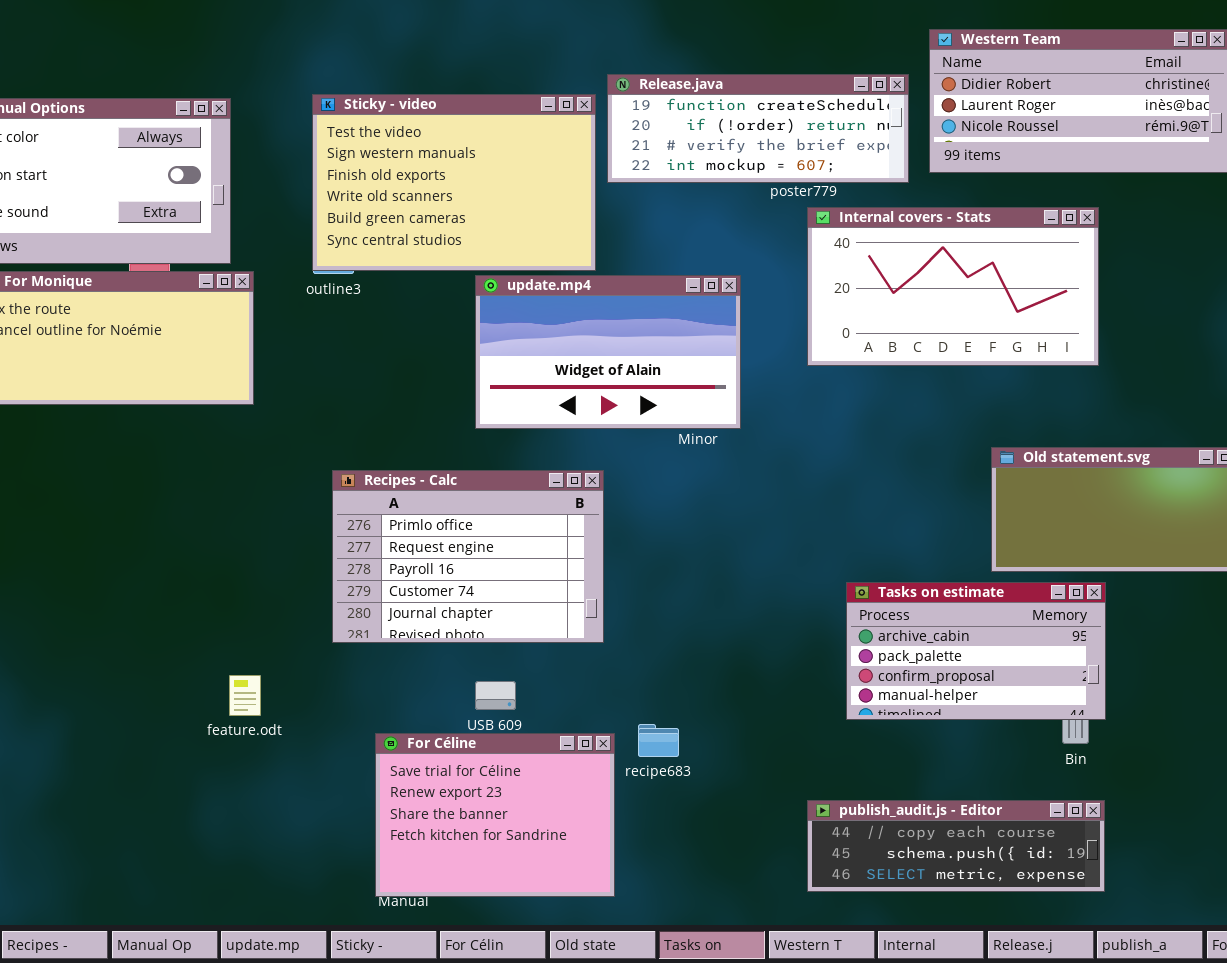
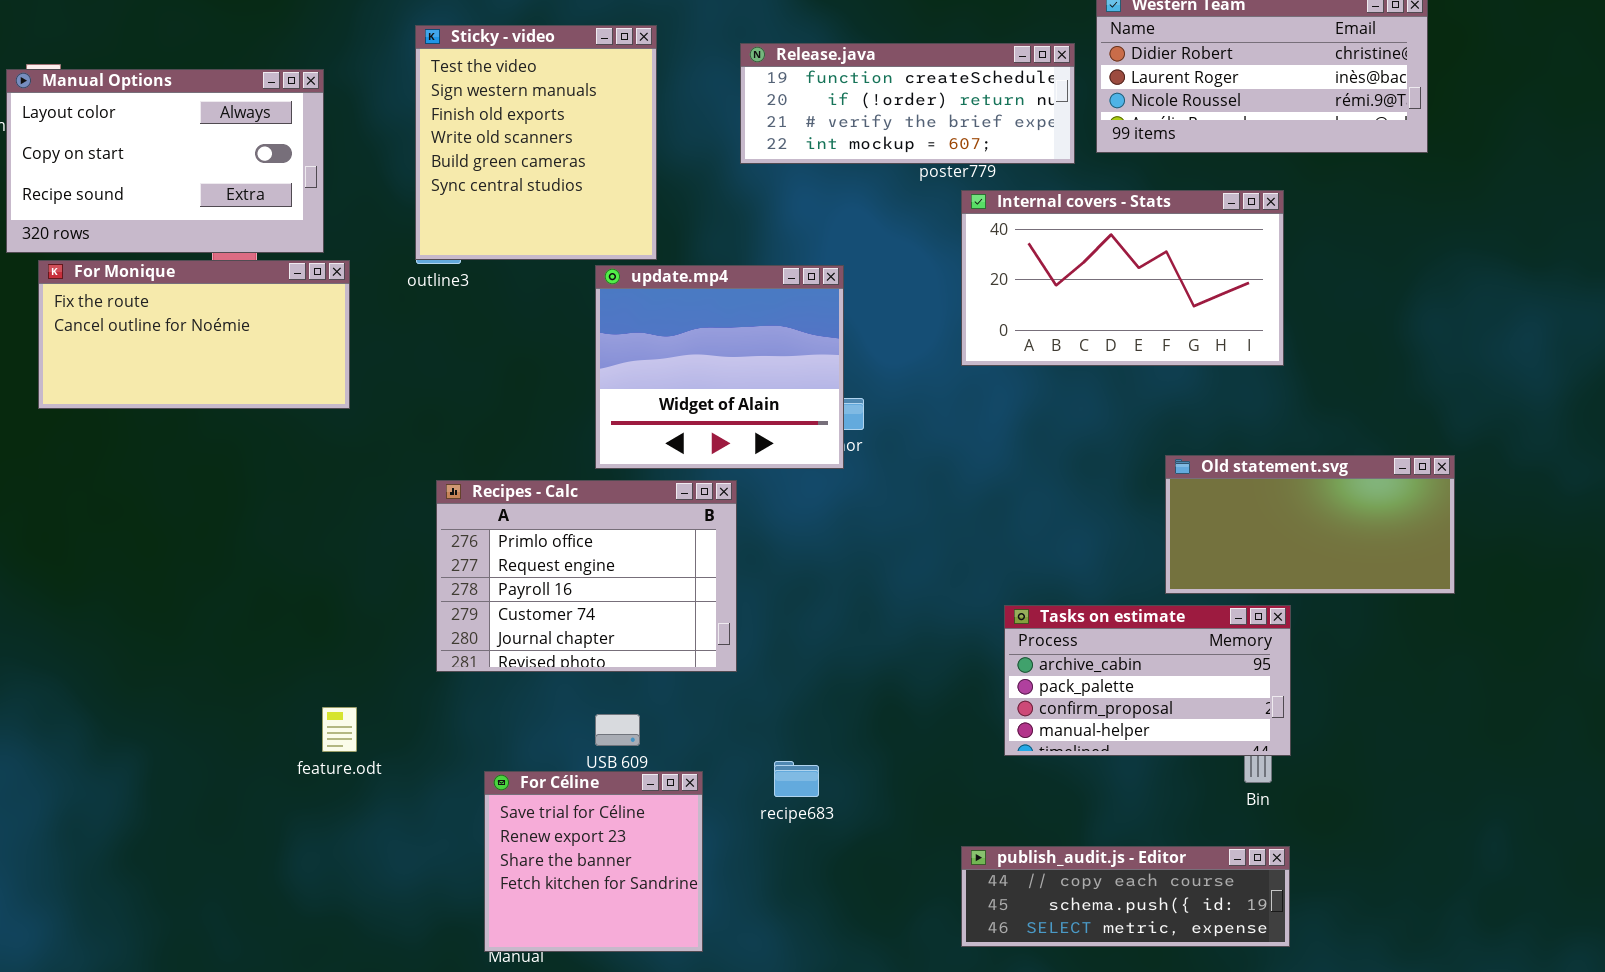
Sticky - video: [312,94,596,271] -> [415,25,657,260], resized
update.mp4: [475,275,741,429] -> [595,265,844,469], resized
For Céline: [375,733,615,897] -> [484,771,703,952], resized

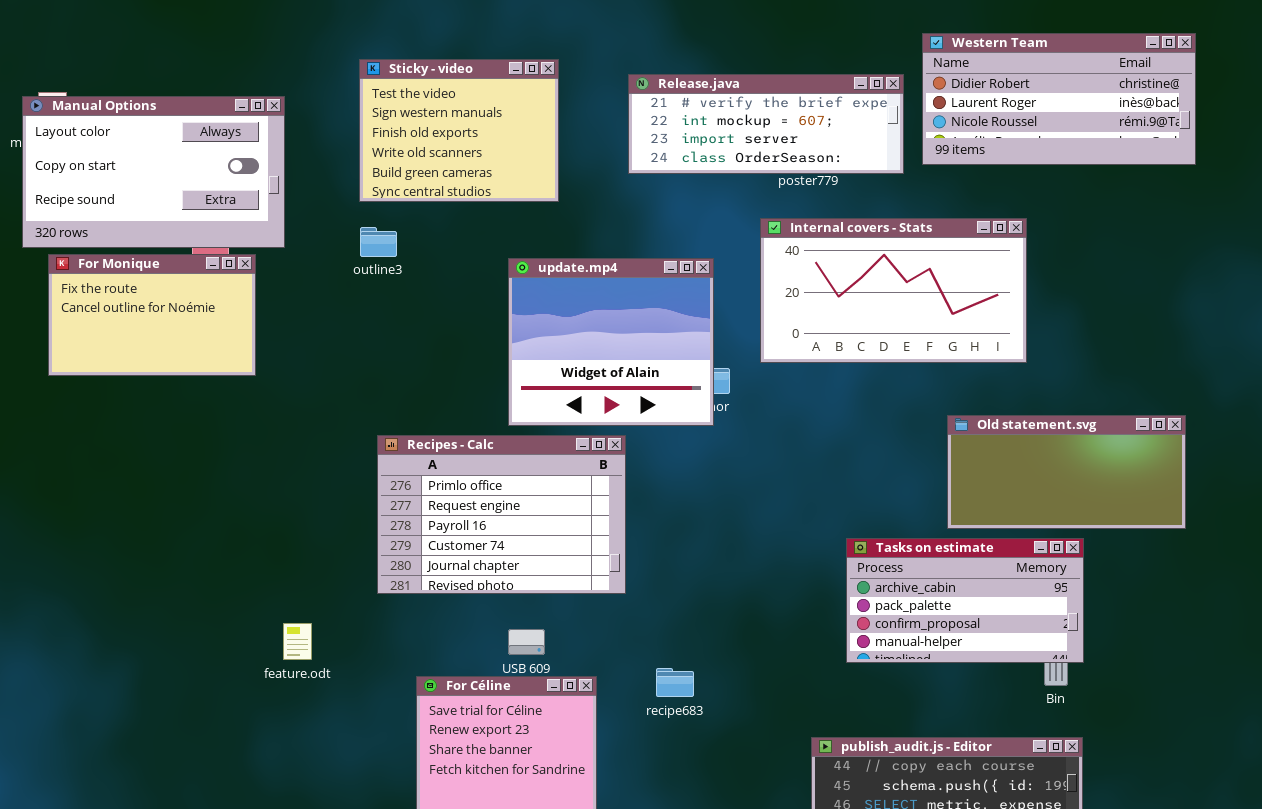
Sticky - video: [415,25,657,260] -> [359,59,559,202], resized
Release.java: [740,43,1075,164] -> [628,74,904,174], scrolled down 2 rows
Internal covers - Stats: [961,190,1284,366] -> [760,218,1027,363], moved
For Monique: [38,260,350,409] -> [48,254,256,376], resized
Old statement.svg: [1165,455,1455,594] -> [947,415,1186,529], moved

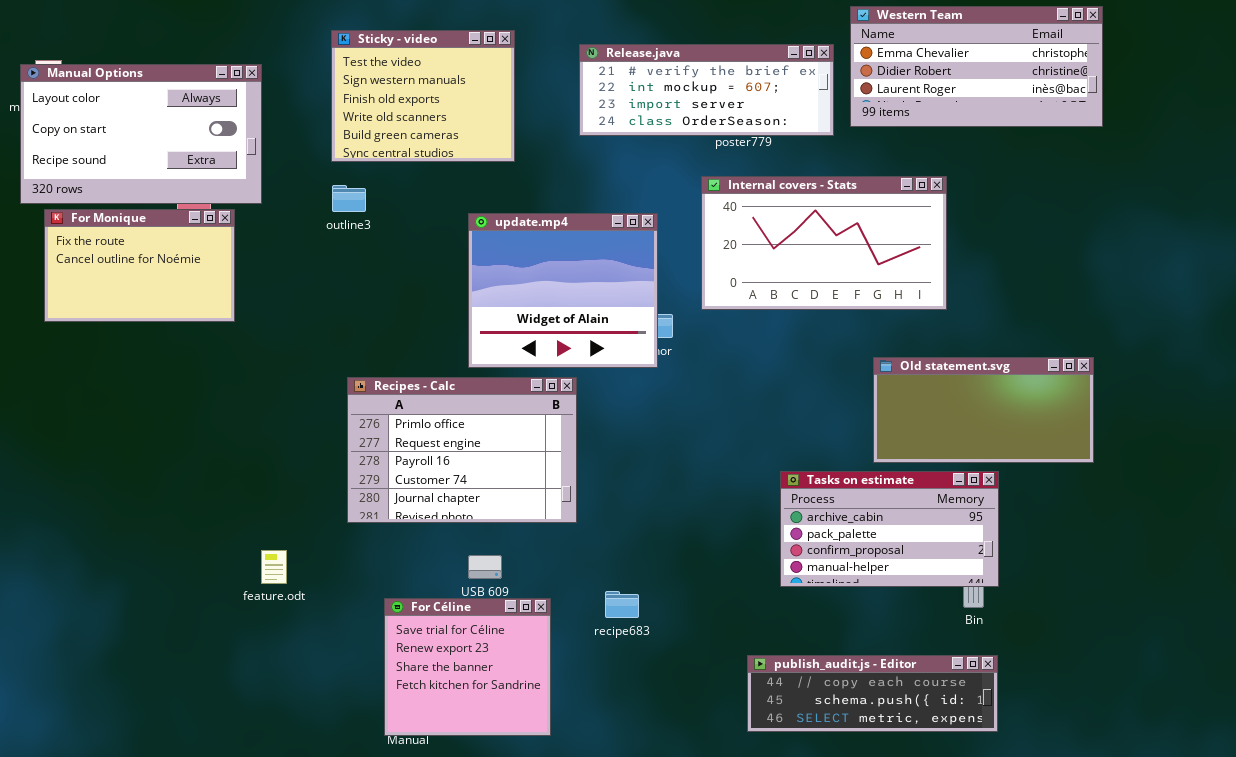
Western Team: [922,33,1196,165] -> [850,6,1103,127], scrolled up 1 row

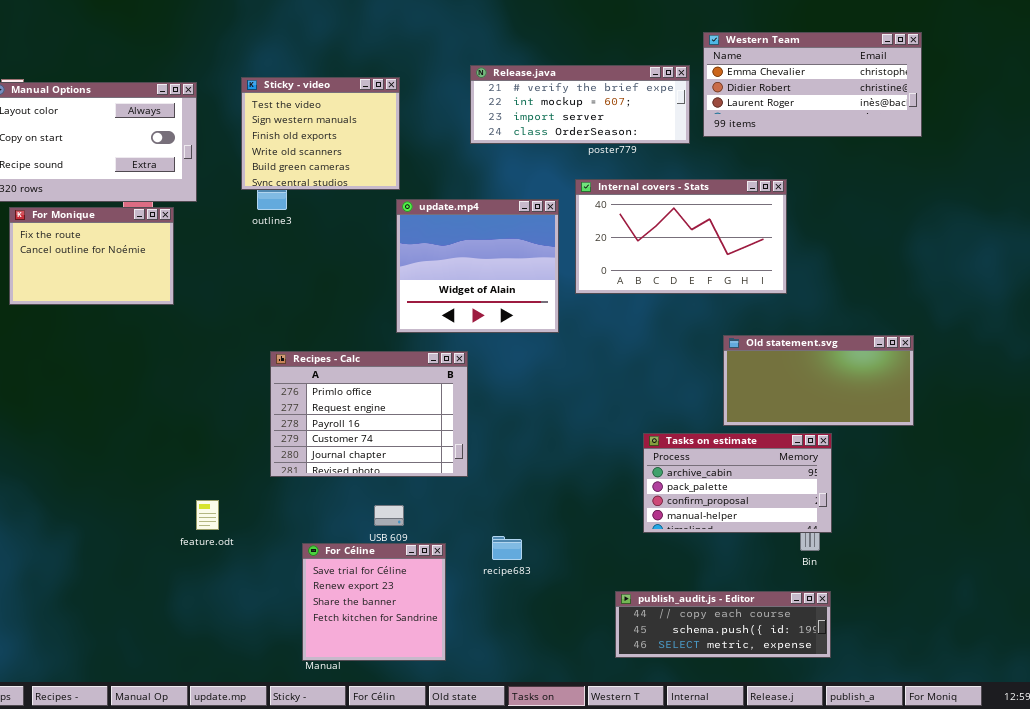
Sticky - video: [331,30,515,162] -> [241,77,400,190], moved
update.mp4: [468,213,658,368] -> [396,199,559,333], moved

